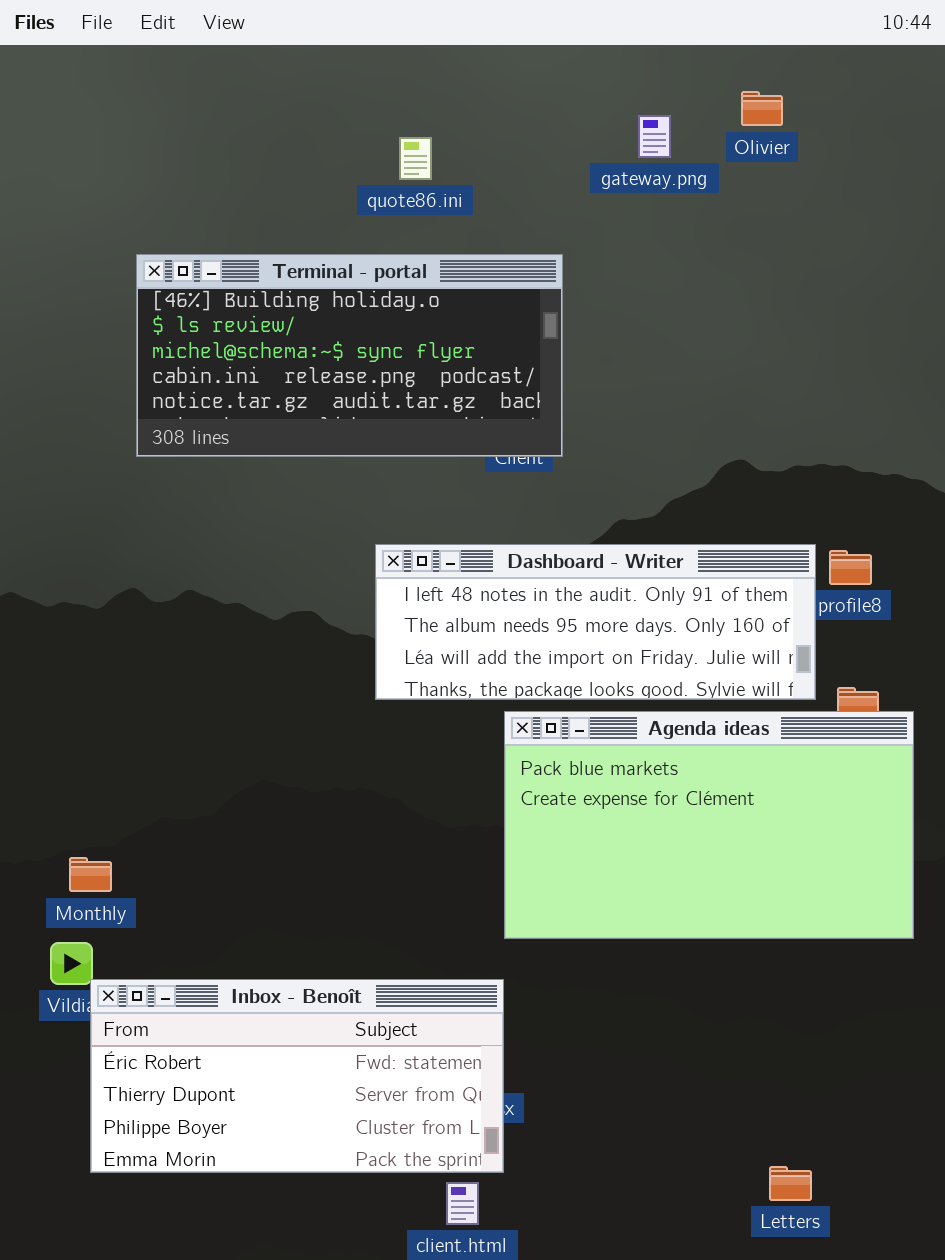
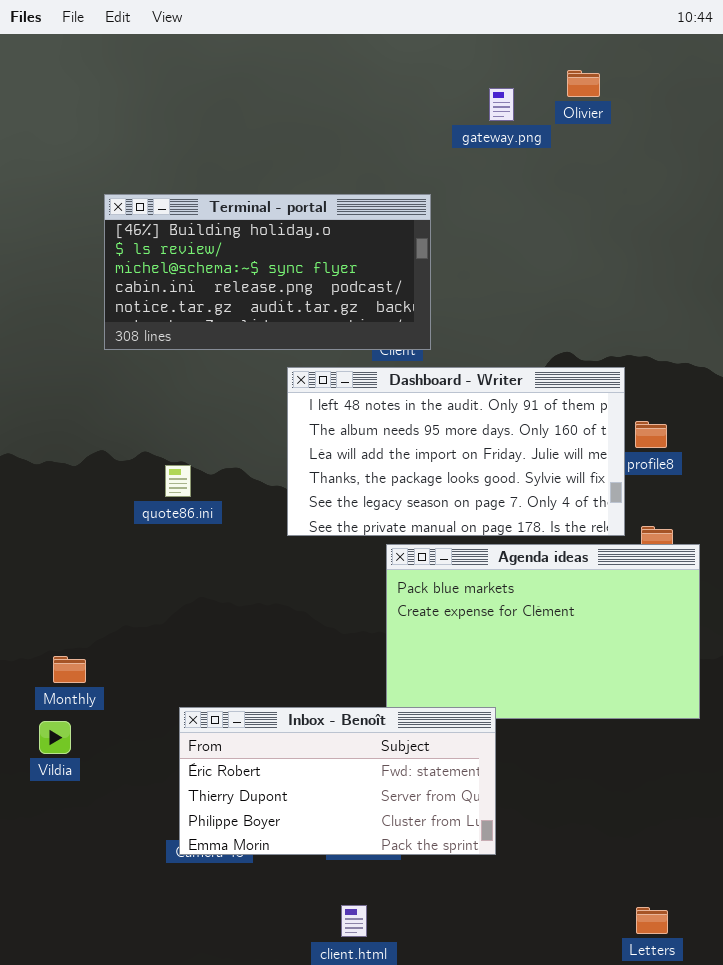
quote86.ini: [399,137,432,180] -> [165,465,191,497], moved
Dashboard - Writer: [375,544,816,700] -> [287,367,625,536], resized
Inbox - Benoît: [90,979,504,1173] -> [179,707,496,855], moved
Letters: [769,1166,812,1201] -> [636,907,668,934], moved

